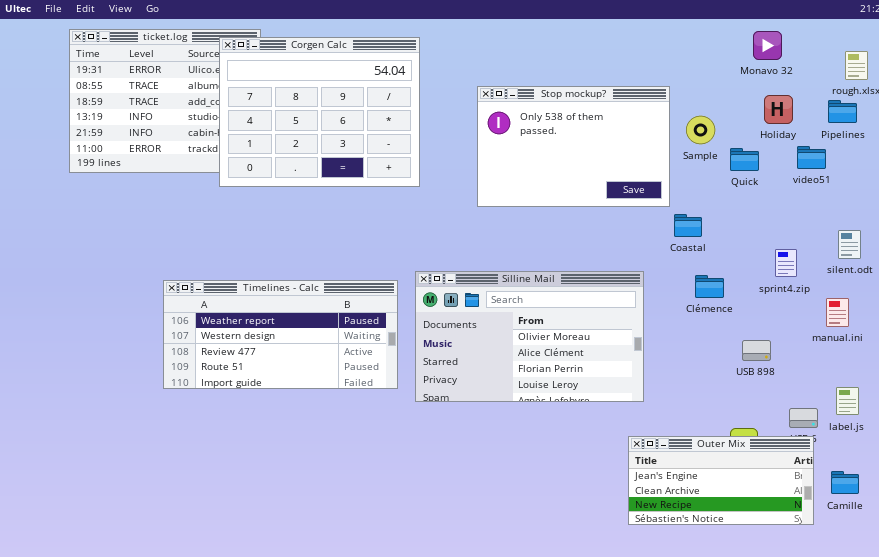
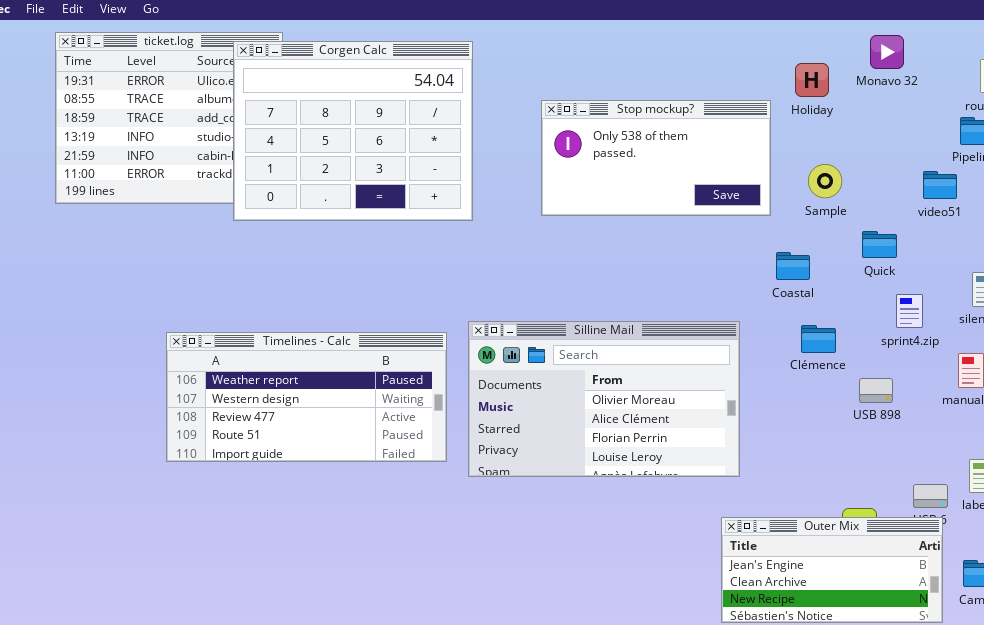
Stop mockup?: [477,86,670,207] -> [541,100,771,216], resized
Holiday: [764,95,793,124] -> [795,63,829,97], moved
Sample: [686,116,715,144] -> [808,164,842,198], moved
Quick: [730,148,759,171] -> [862,231,897,258], moved
USB 898: [742,340,771,361] -> [859,378,893,403], moved

